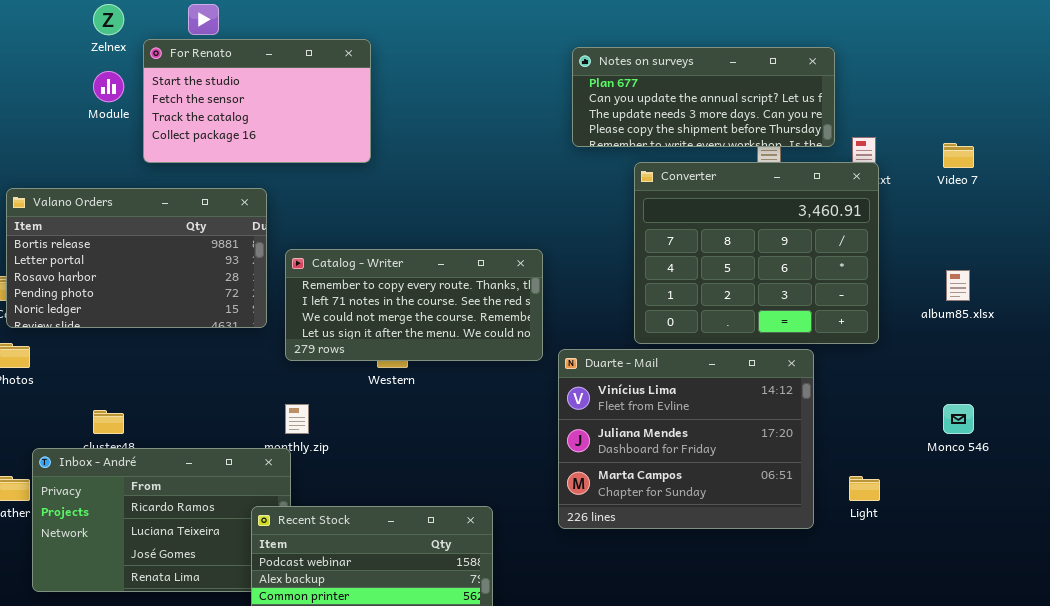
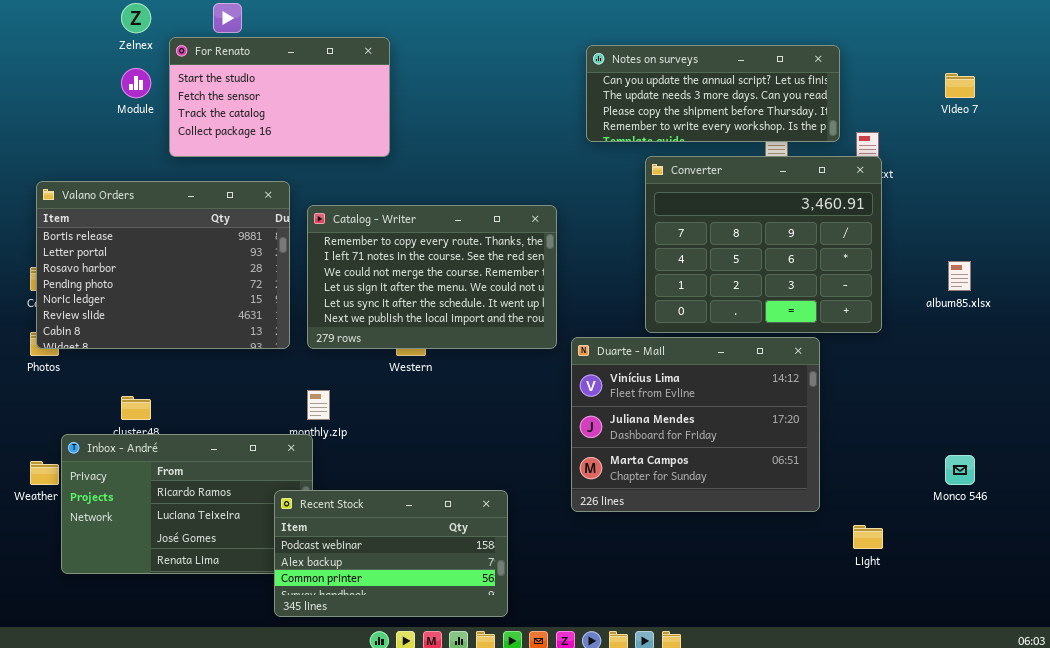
Notes on surveys: [572,47,835,147] -> [586,45,840,142], scrolled down 1 row
Video 7: [943,143,974,168] -> [945,73,975,98], moved
Valano Orders: [6,188,267,328] -> [36,181,290,349], resized
Catalog - Writer: [285,249,543,361] -> [307,205,557,349], resized
Monco 546: [943,404,974,434] -> [945,455,975,485], moved
Light: [849,476,880,501] -> [853,525,883,549], moved

